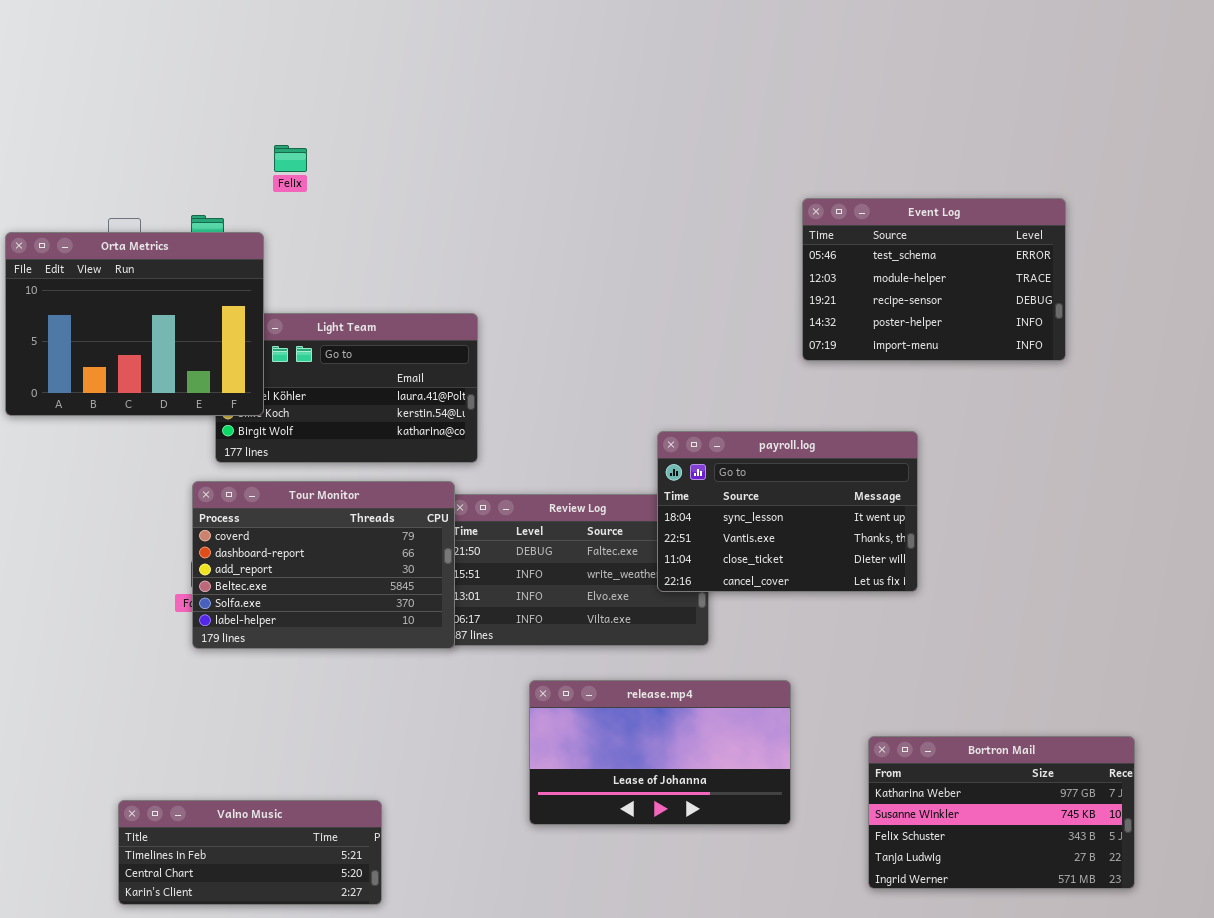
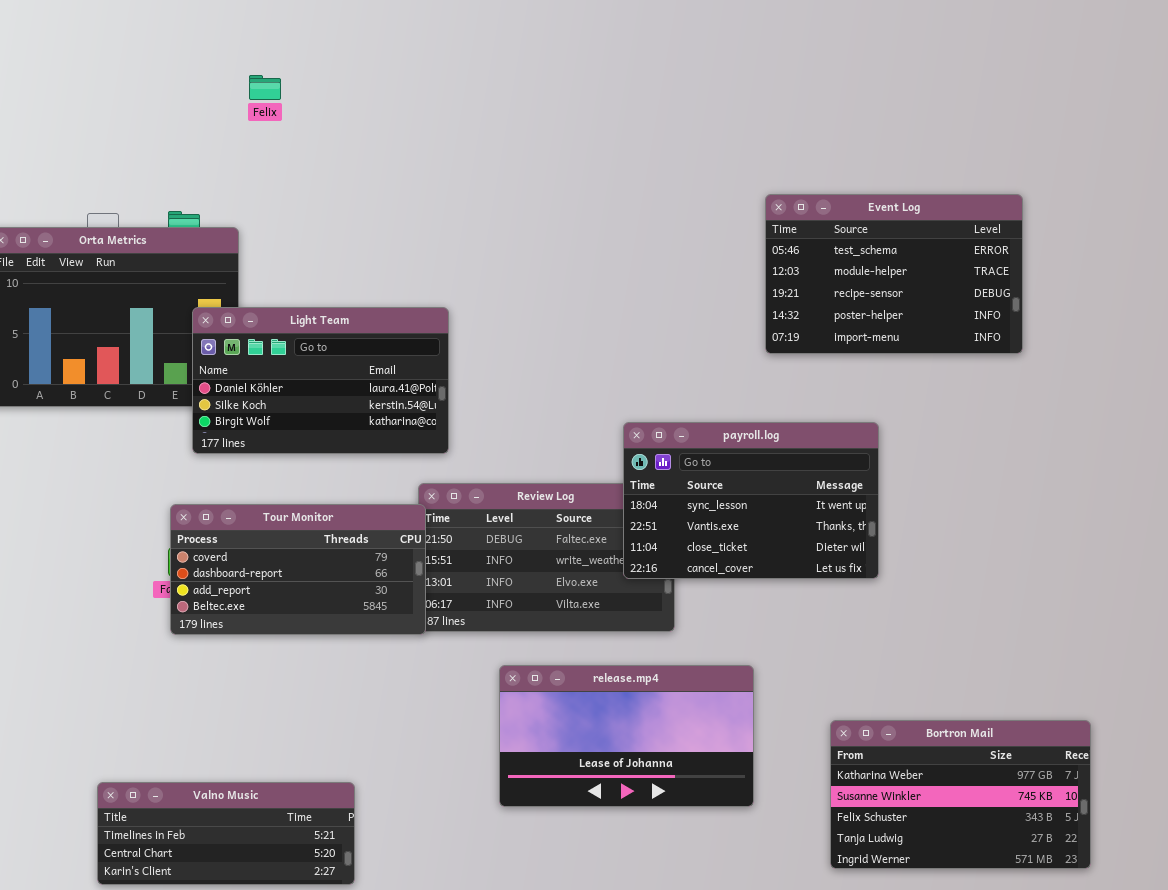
Felix: [274,145,307,172] -> [249,75,281,100], moved
Light Team: [215,313,478,463] -> [192,307,449,454], raised
Tour Monitor: [192,481,455,649] -> [170,504,426,635], resized

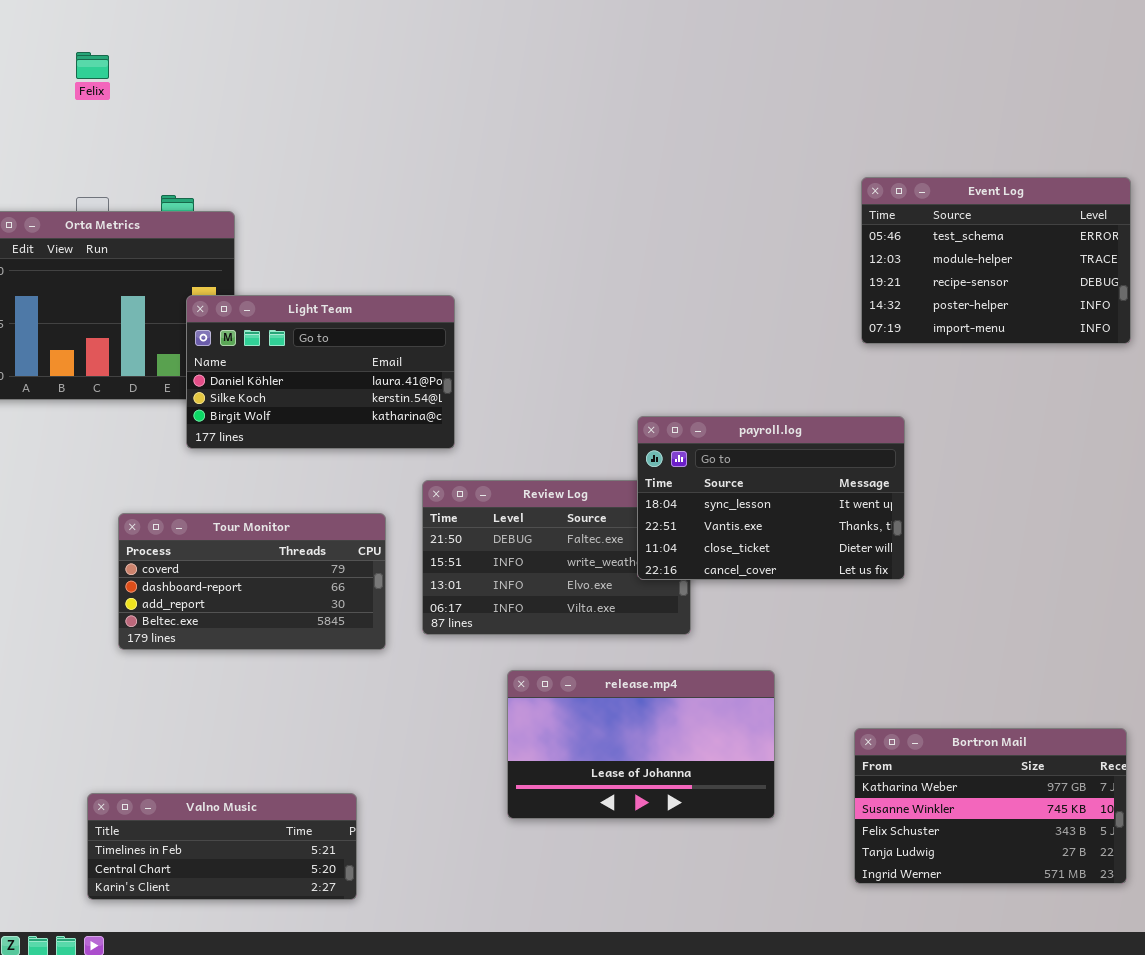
Felix: [249,75,281,100] -> [76,52,109,79], moved
Event Log: [765,194,1023,354] -> [861,177,1131,344], moved
Tour Monitor: [170,504,426,635] -> [118,513,386,650], moved

